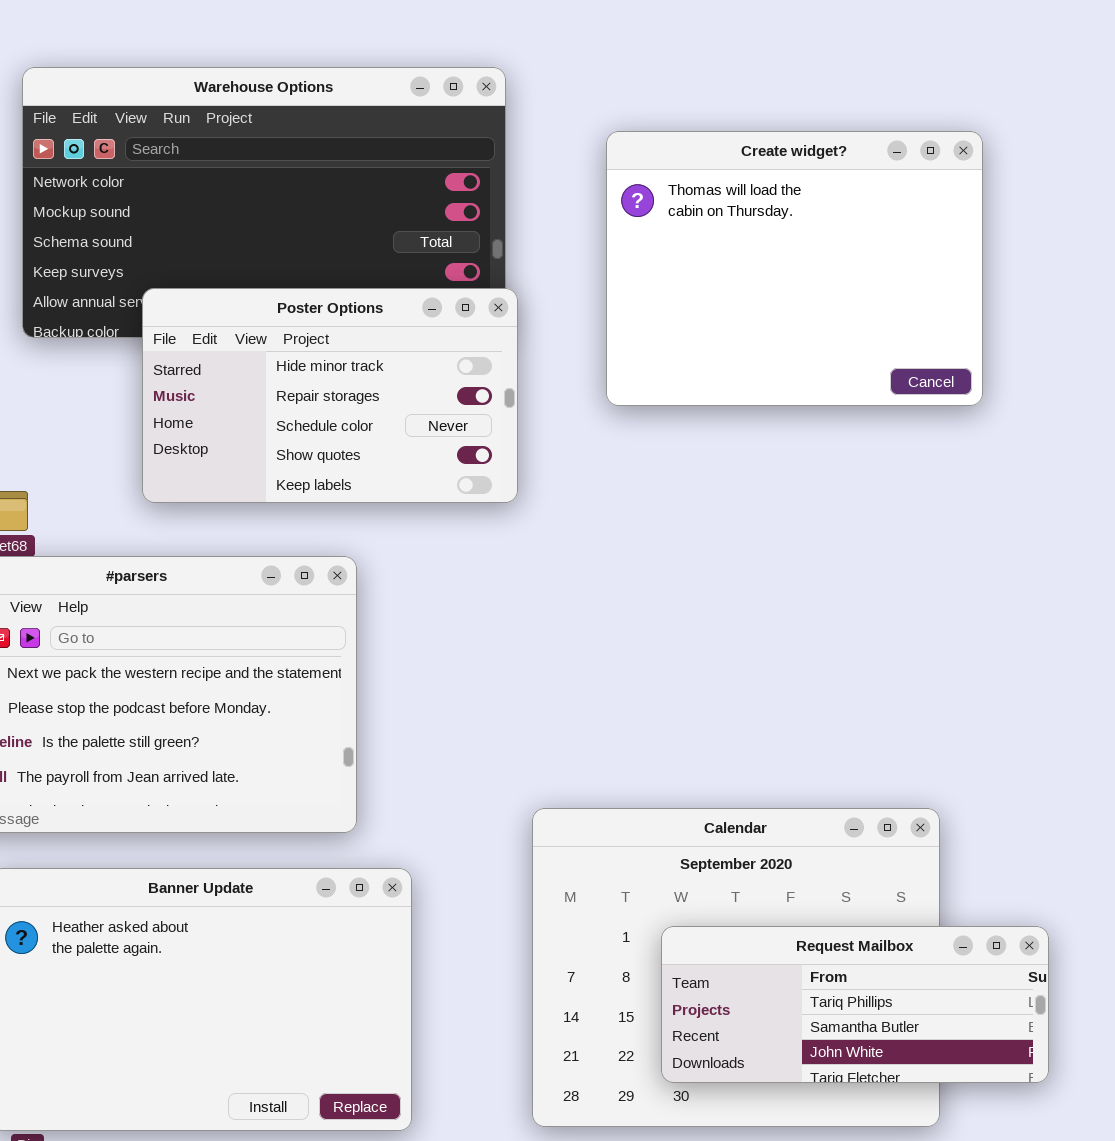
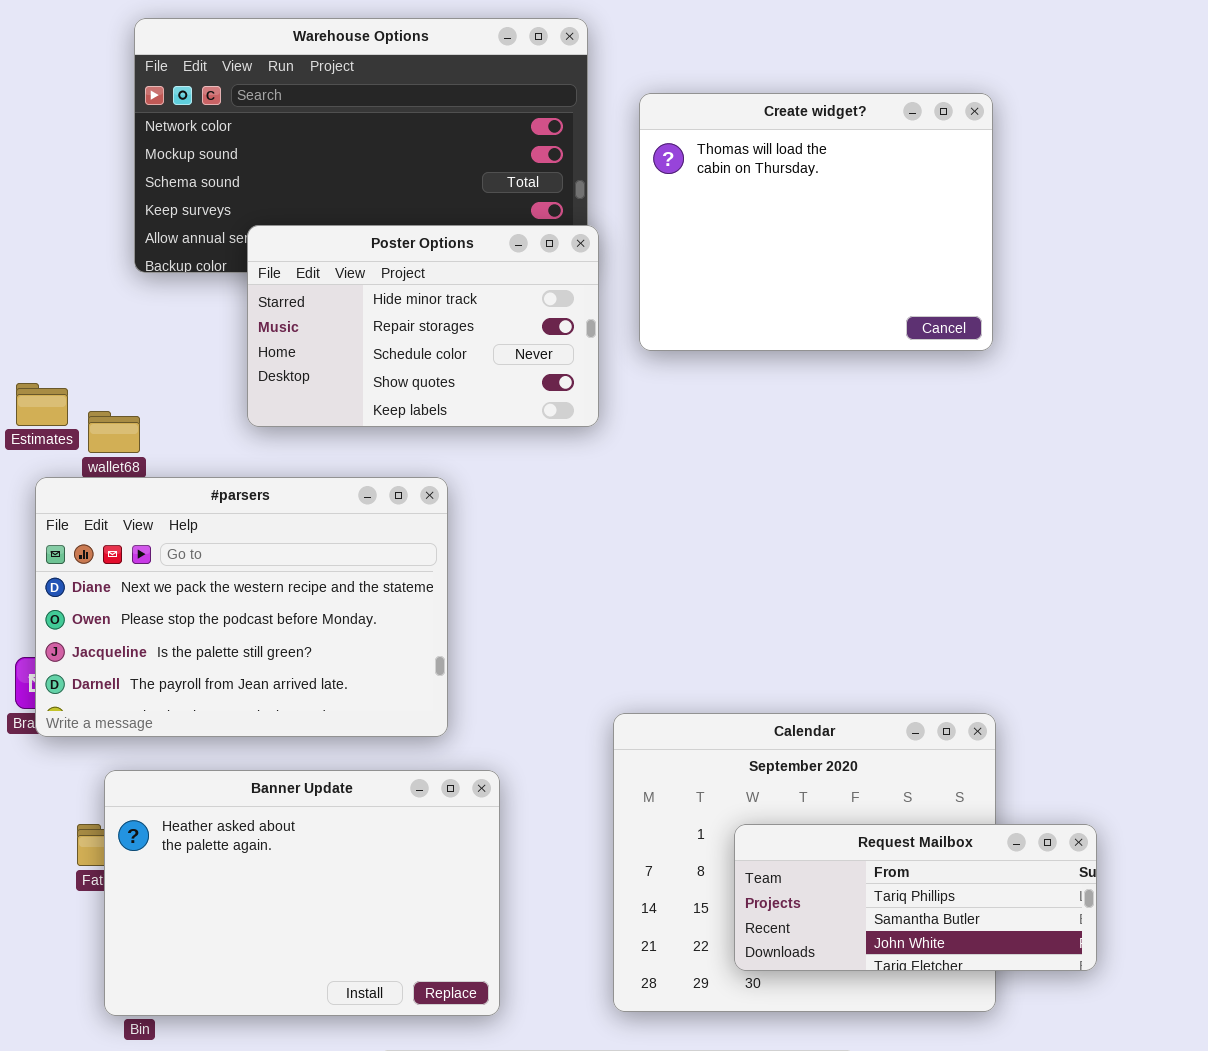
Create widget?: [606,131,983,406] -> [639,93,993,351], moved

